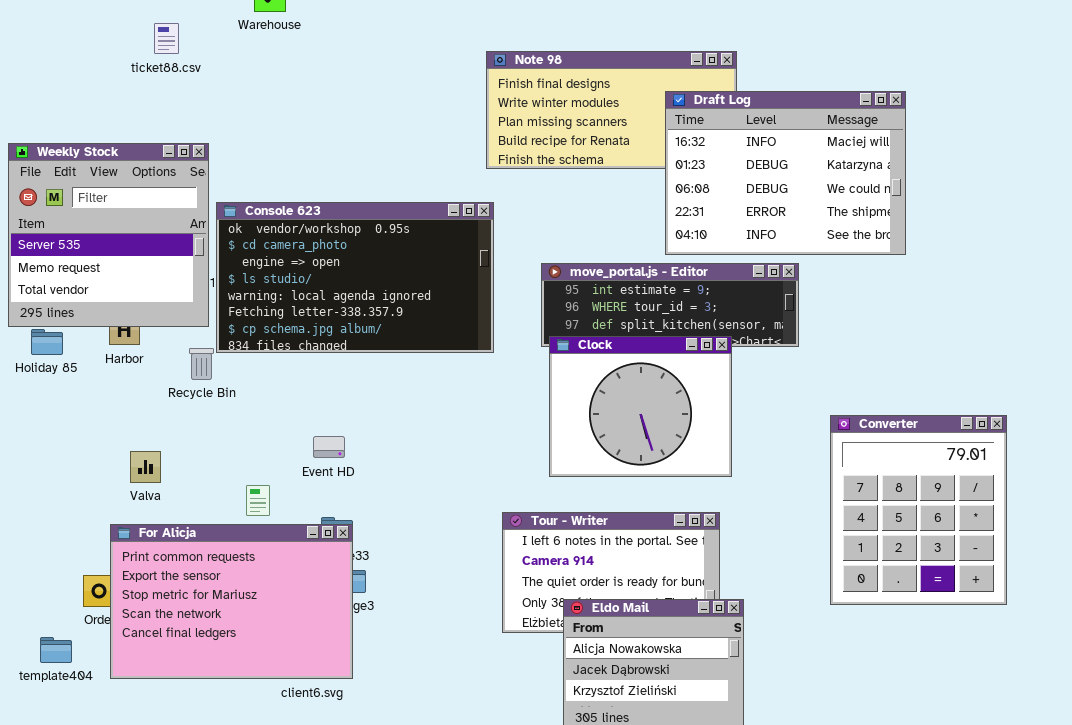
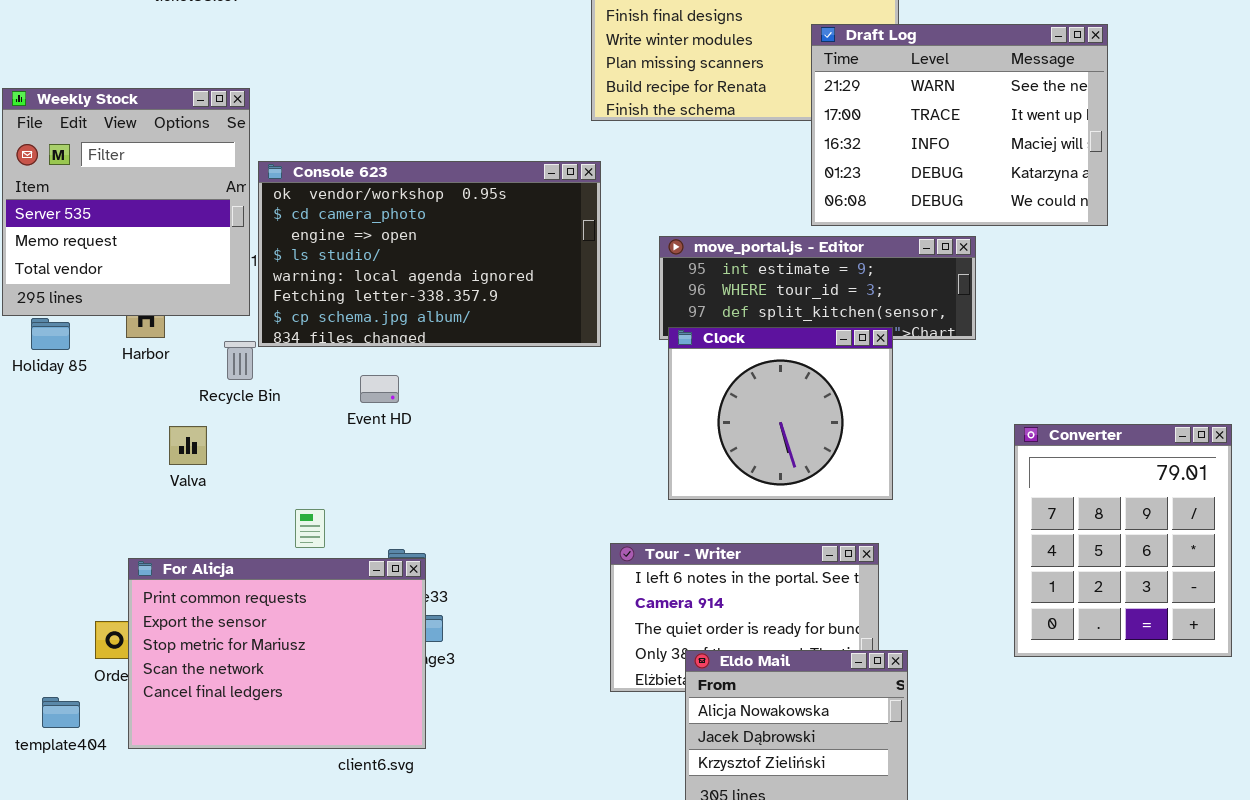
Draft Log: [665,91,906,255] -> [811,24,1108,226], scrolled up 2 rows
Event HD: [313,436,345,458] -> [360,375,399,403], moved
Valva: [130,451,161,483] -> [169,426,207,465], moved

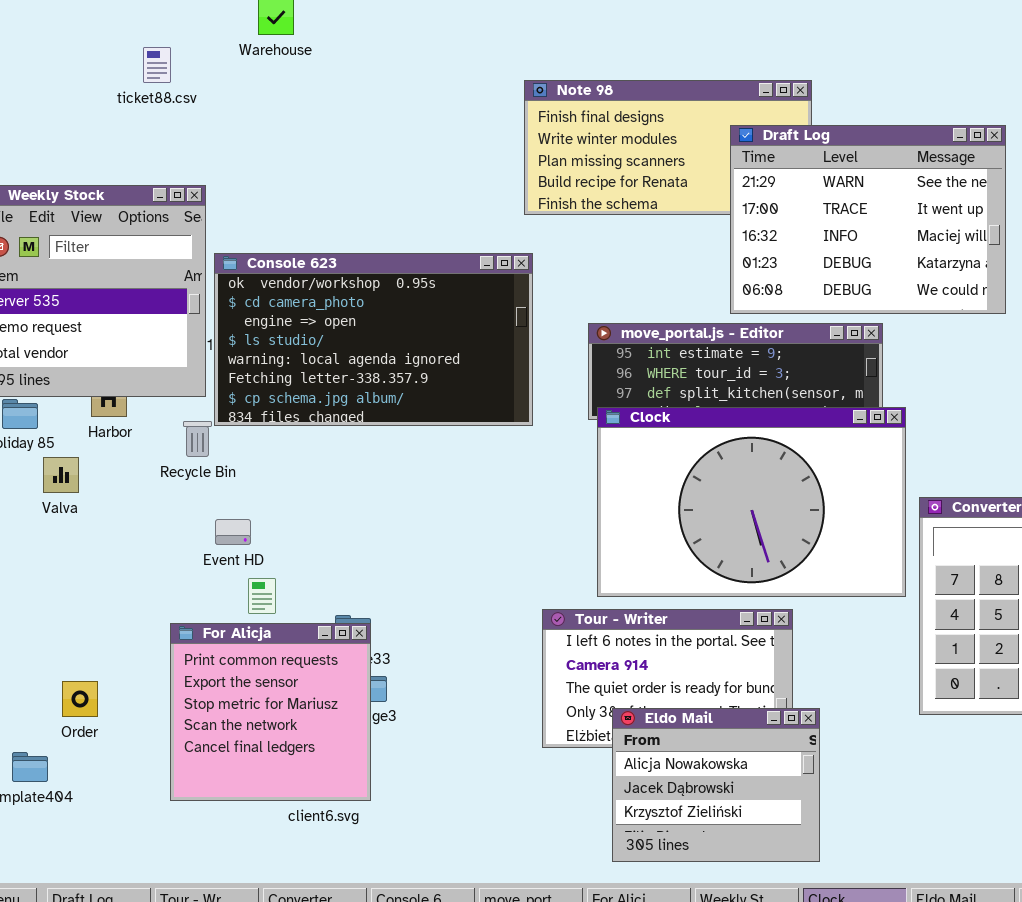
Clock: [668,327,893,500] -> [597,407,906,597], resized
Event HD: [360,375,399,403] -> [215,519,251,545], moved
Valva: [169,426,207,465] -> [43,457,79,493], moved
For Alicja: [128,558,426,749] -> [170,623,371,801], resized

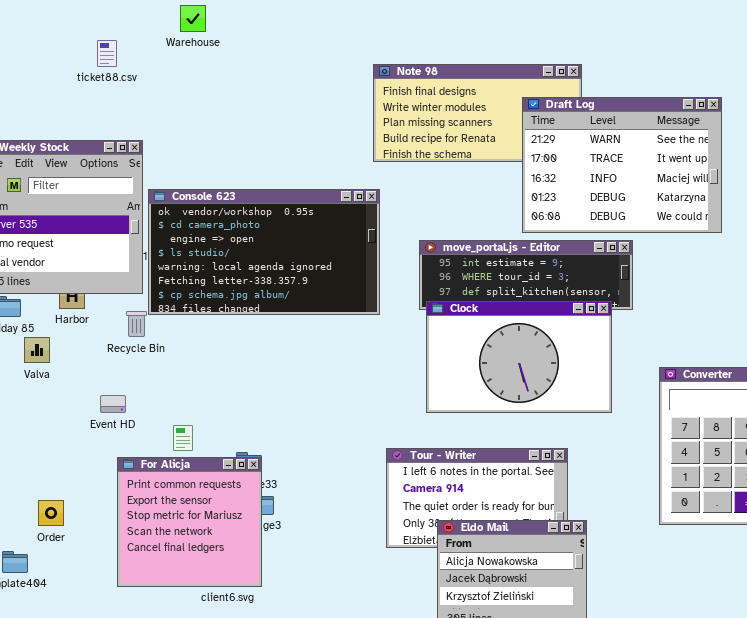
Clock: [597,407,906,597] -> [426,301,612,413], resized
Event HD: [215,519,251,545] -> [100,395,126,413], moved

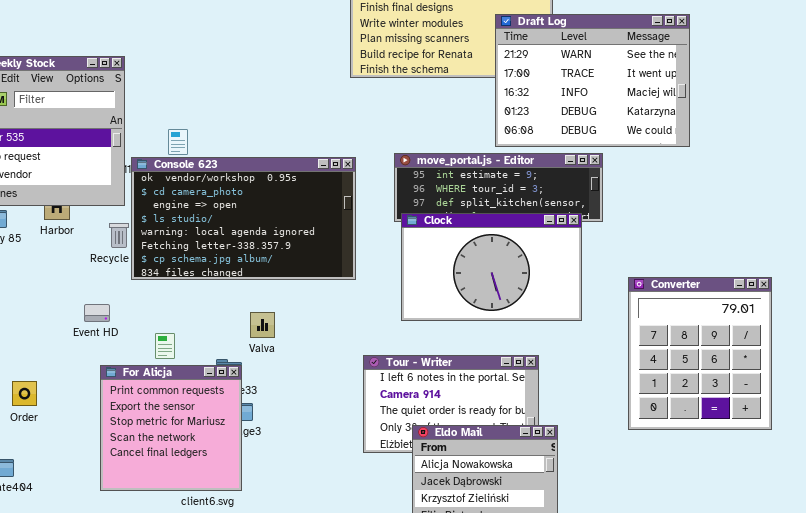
Console 623: [148,189,380,315] -> [131,157,356,280], moved
Valva: [24,337,50,363] -> [250,312,275,338], moved
Order: [38,500,64,526] -> [12,381,37,406], moved

